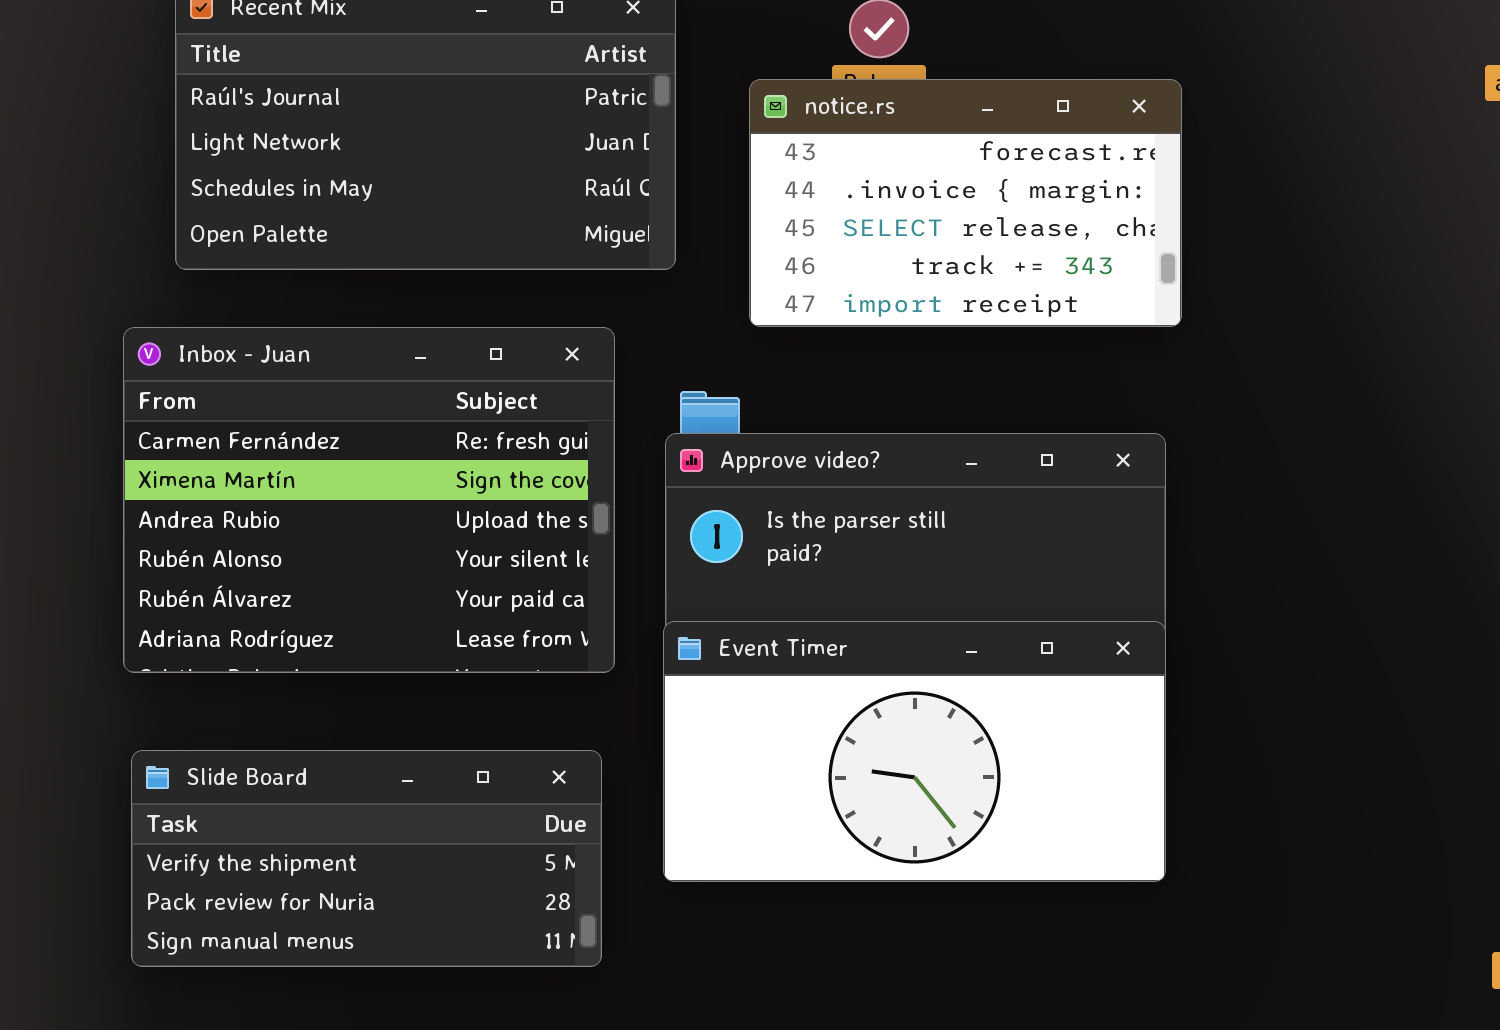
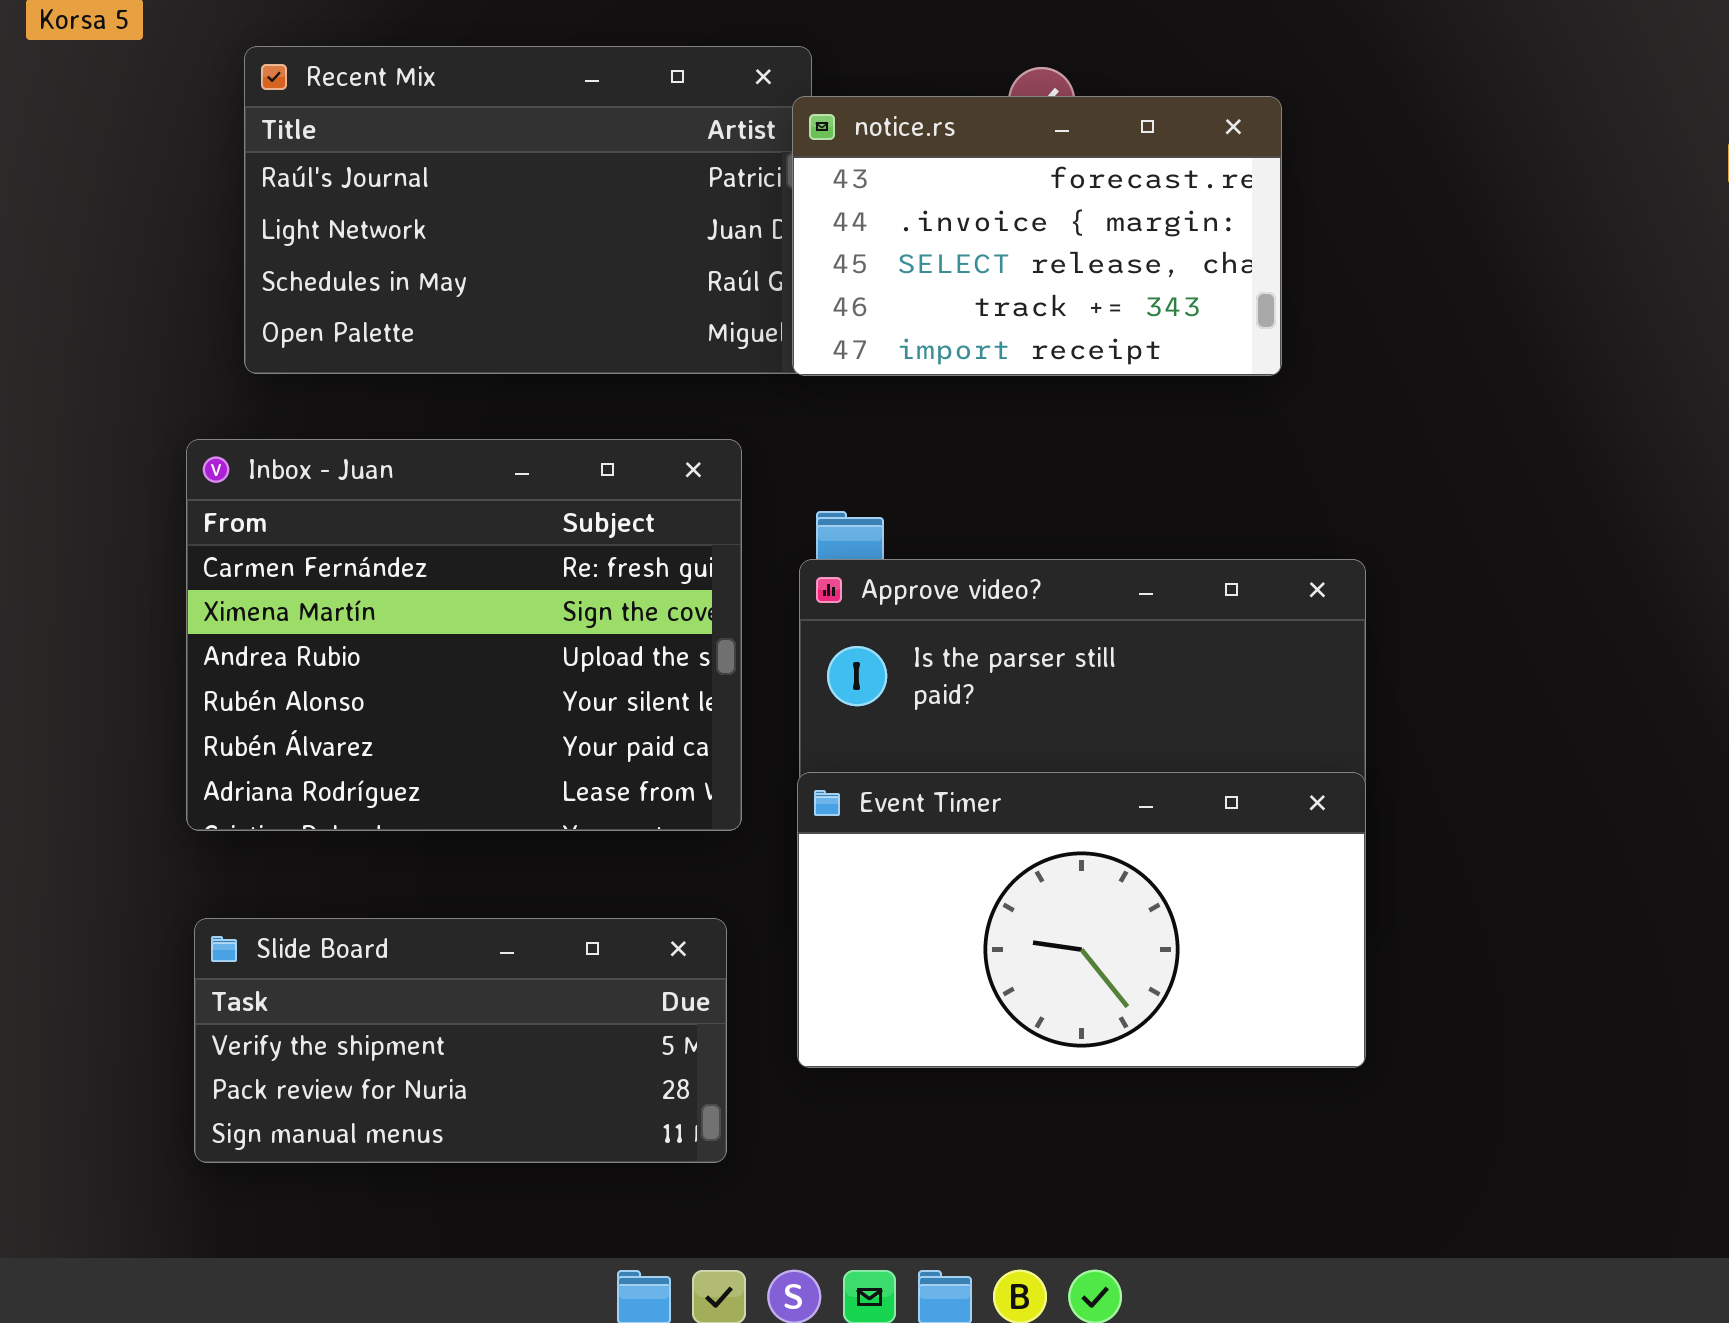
notice.rs: [749,79,1182,327] -> [792,96,1282,376], moved

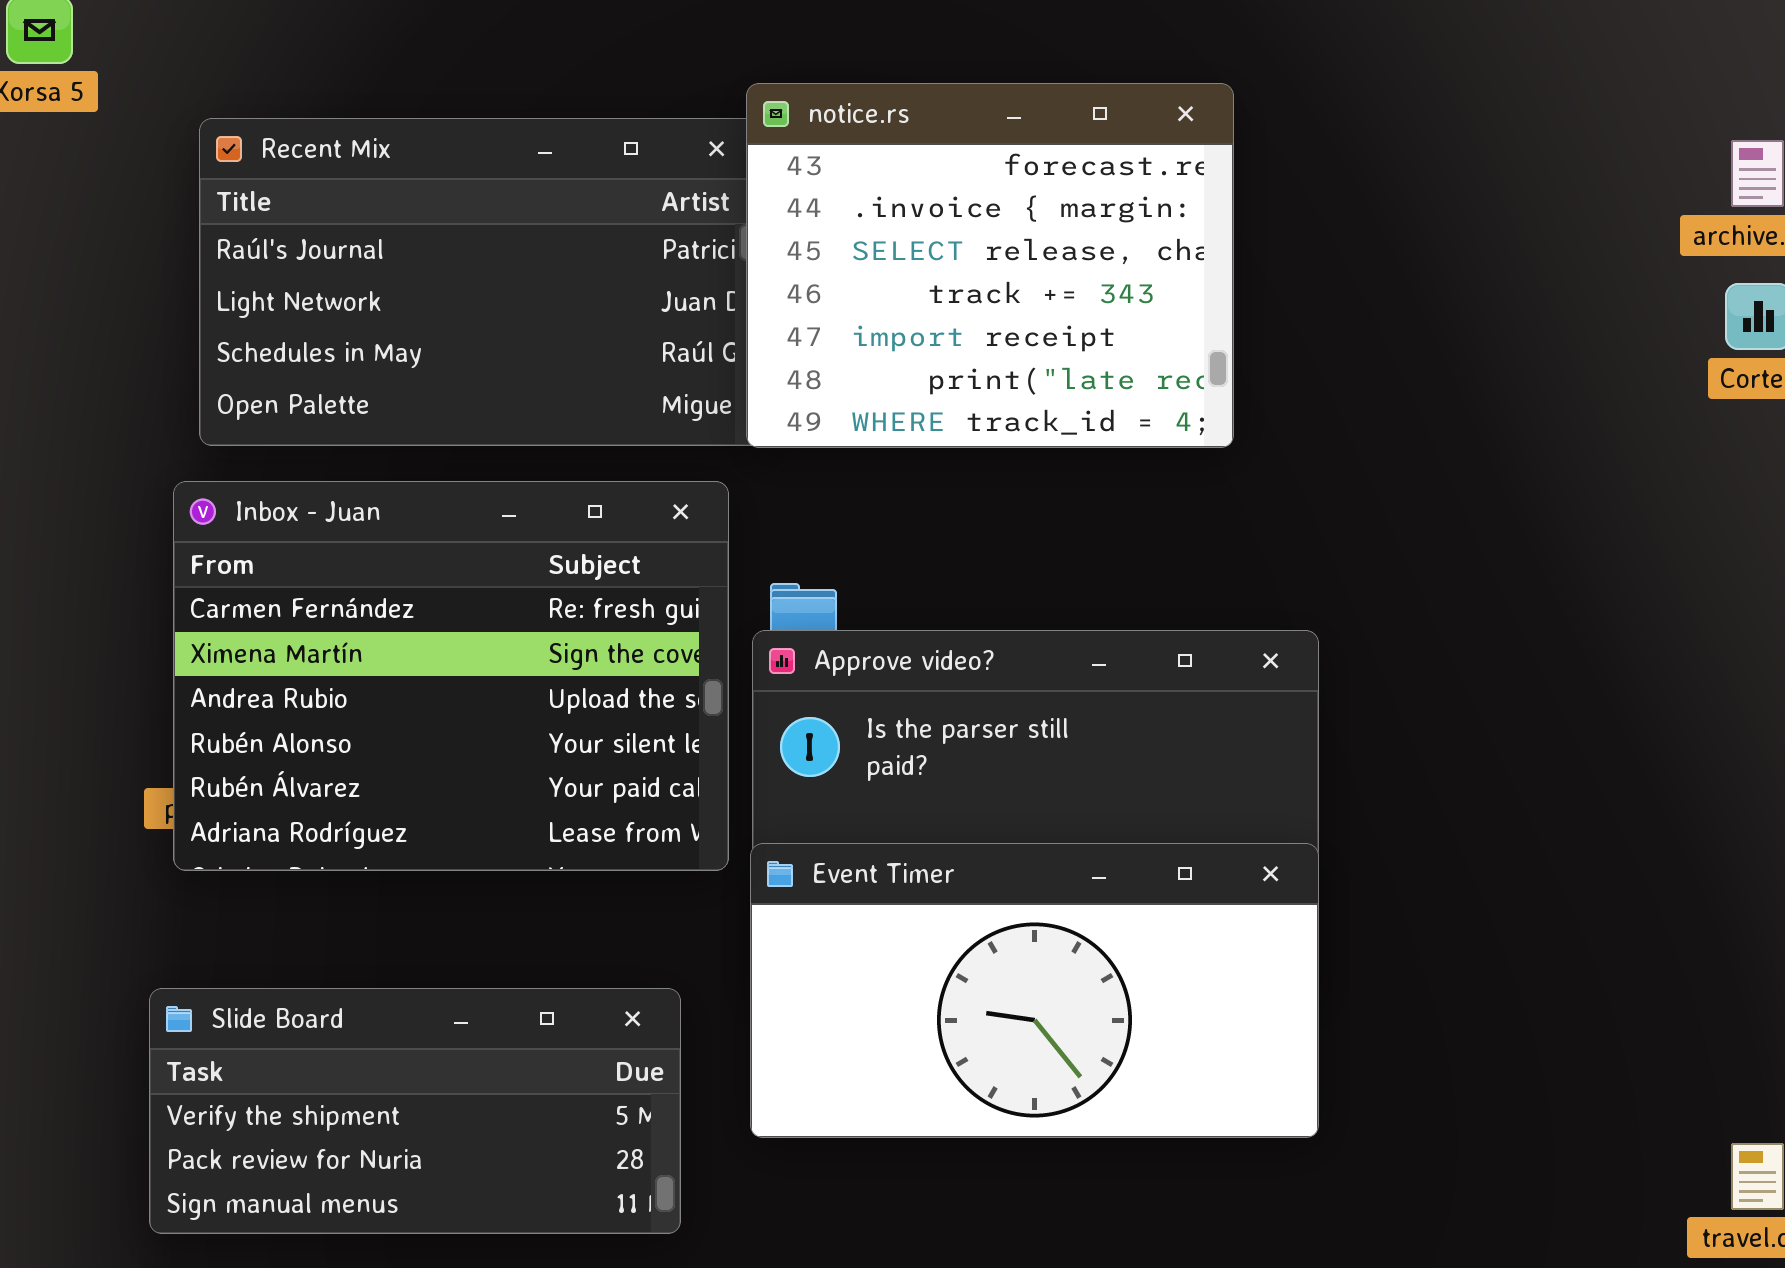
notice.rs: [792,96,1282,376] -> [746,83,1234,448], resized
Inbox - Juan: [186,439,742,831] -> [173,481,729,871], moved

